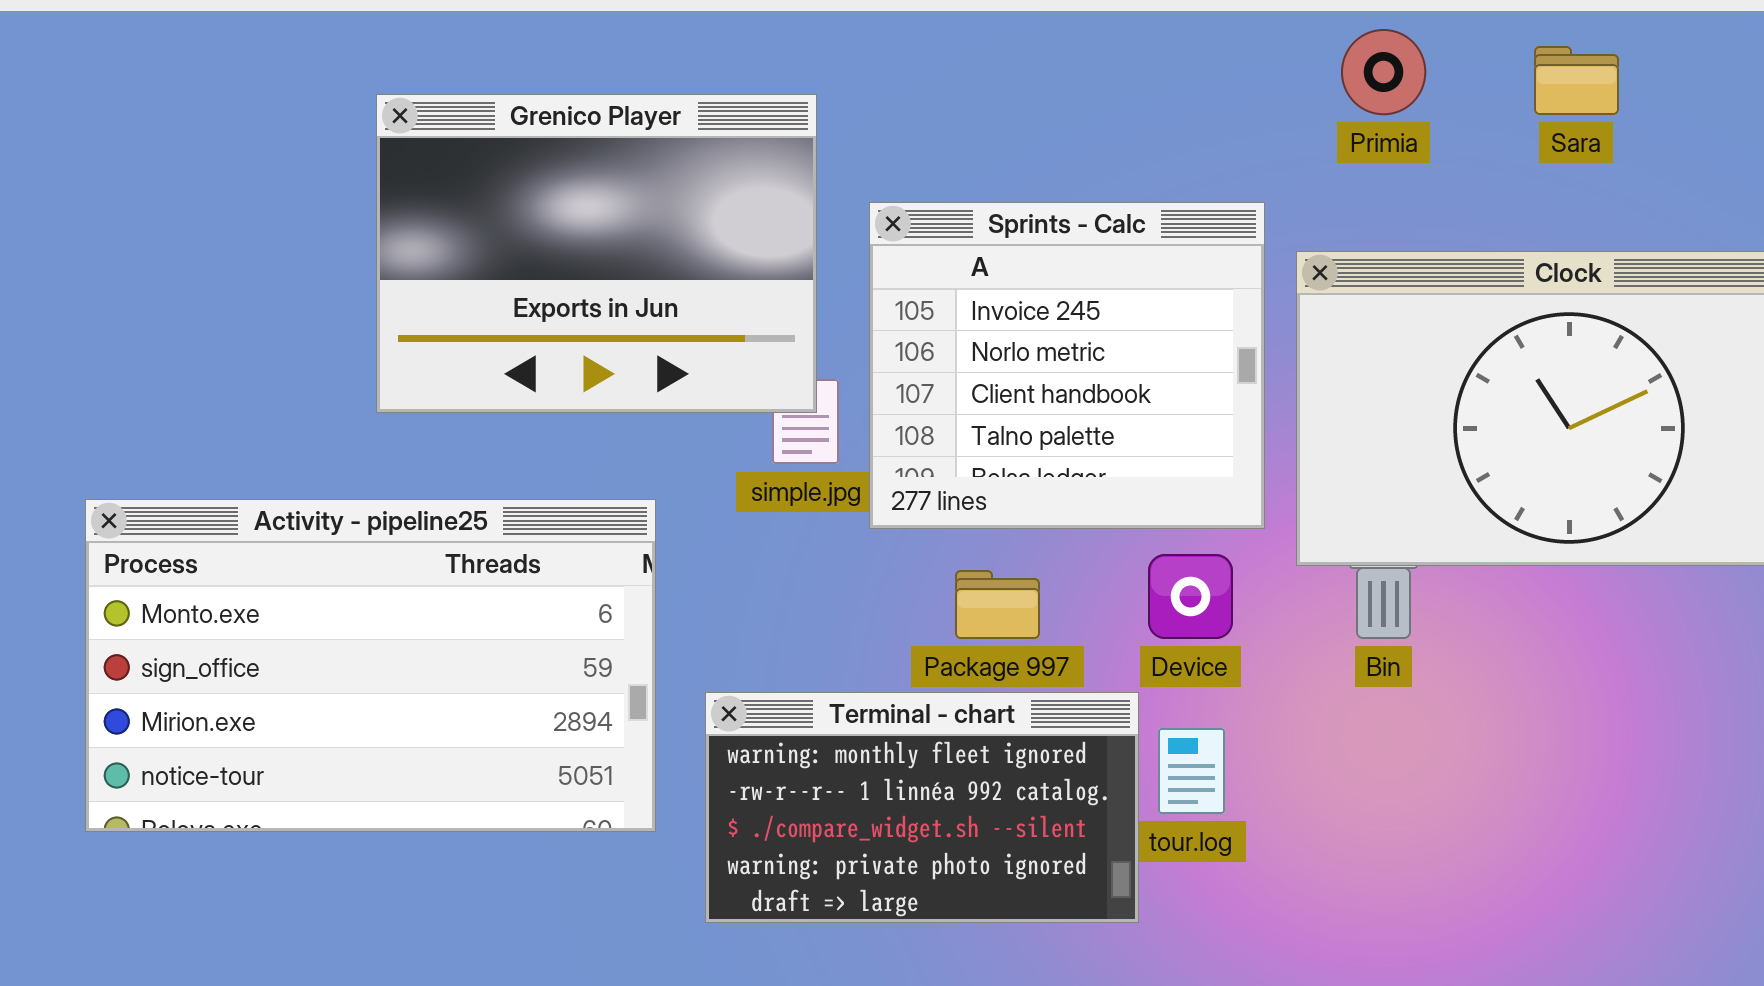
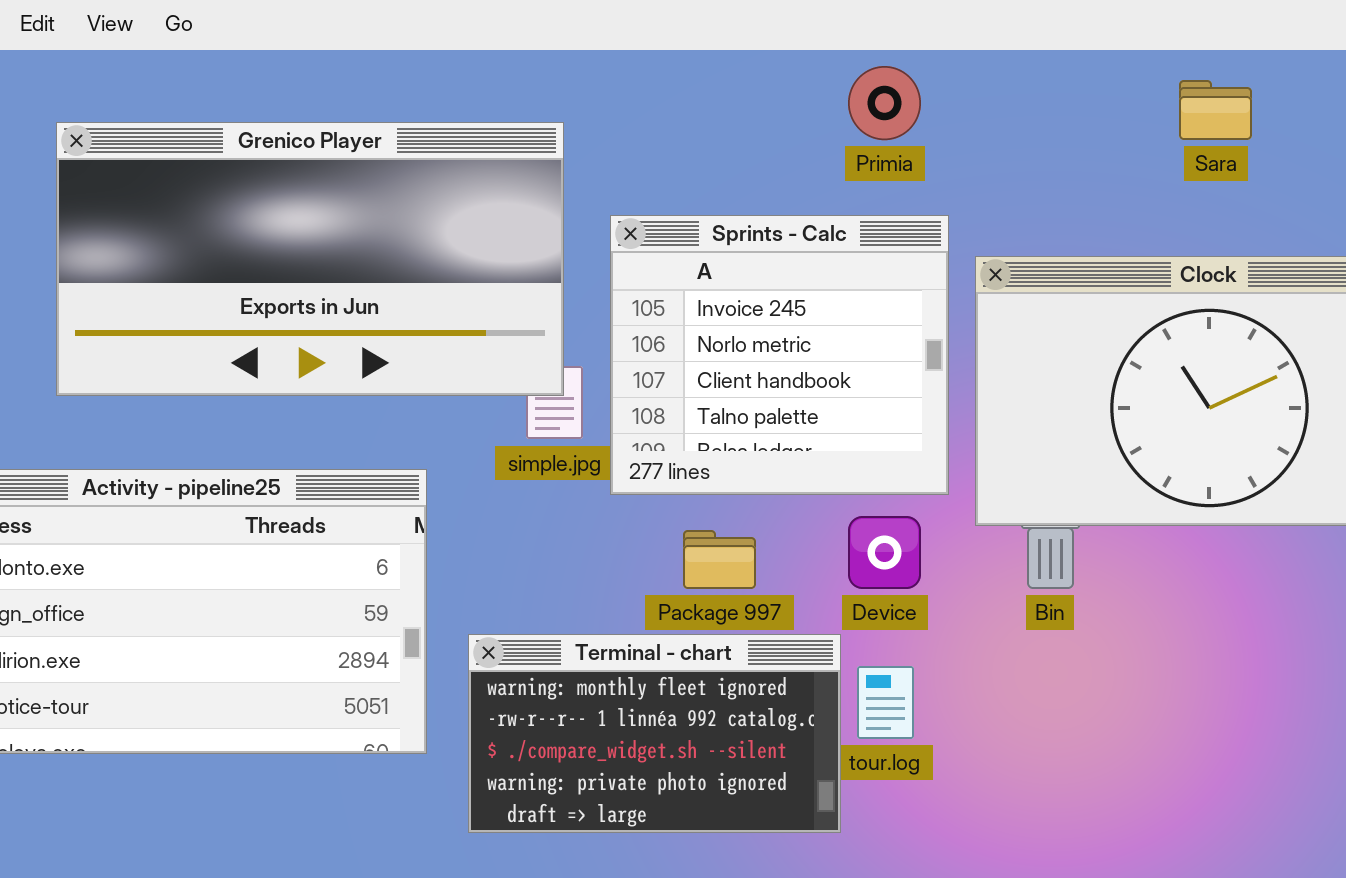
Primia: [1341,29,1426,115] -> [848,66,921,140], moved
Grenico Player: [376,94,817,413] -> [56,122,564,396], resized

